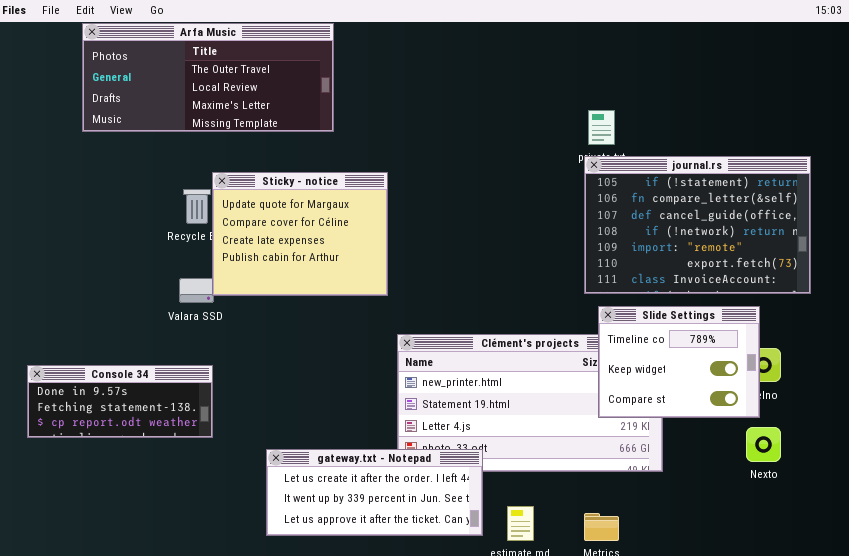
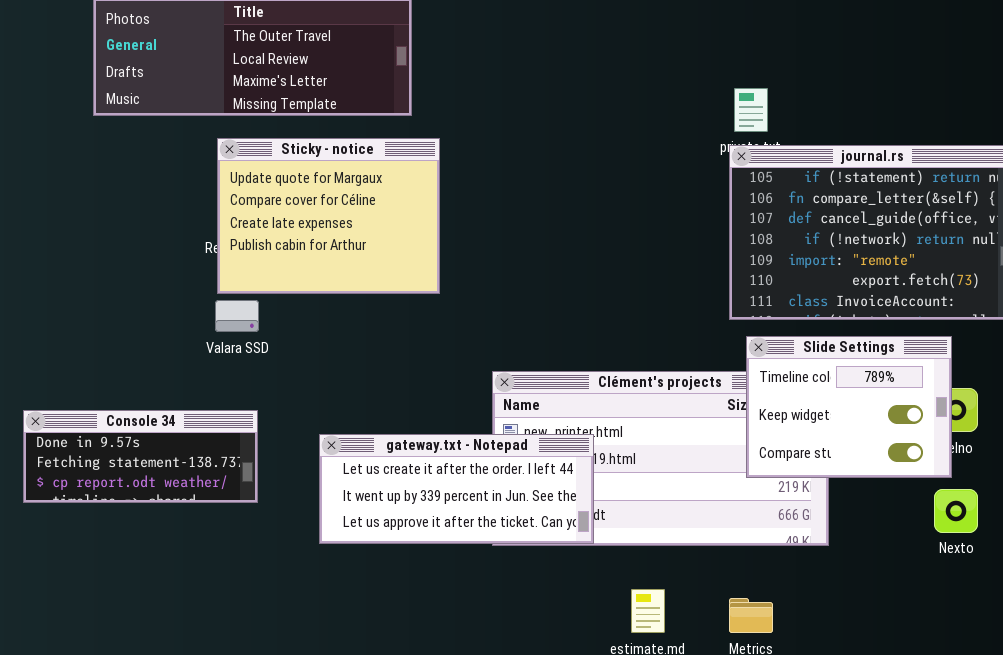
Sticky - notice: [212,172,388,296] -> [217,138,440,294], moved
gateway.txt - Notepad: [266,449,483,536] -> [319,434,594,544], moved

